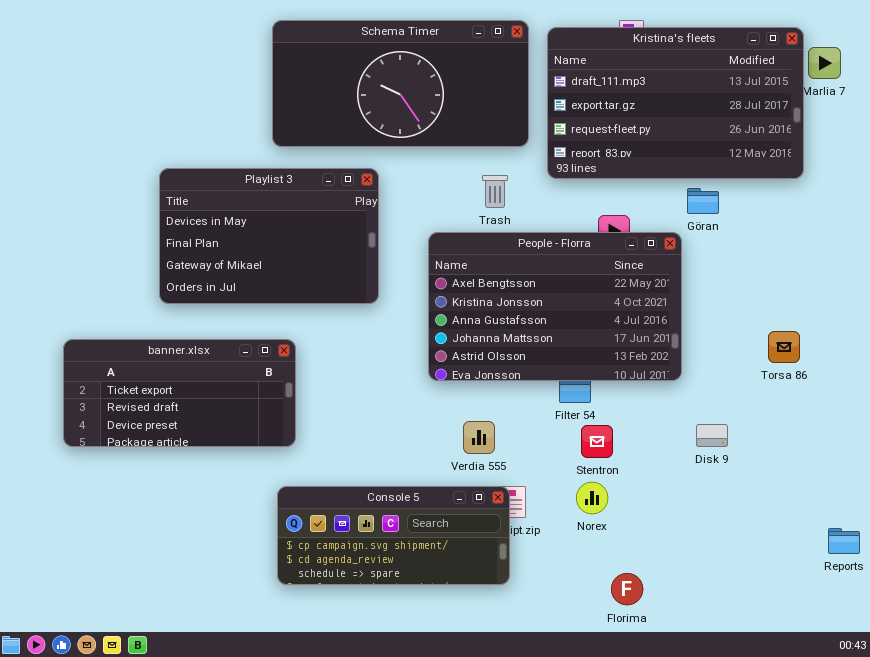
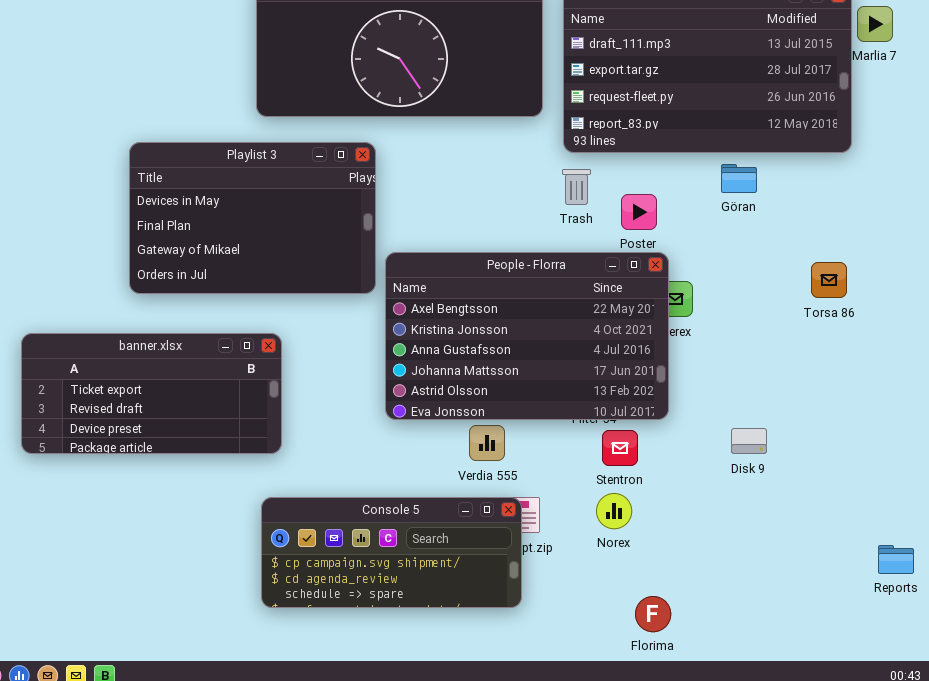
Trash: [482,175,508,208] -> [562,169,591,205], moved
People - Florra: [428,232,682,381] -> [385,252,669,420], moved
Torsa 86: [768,331,800,363] -> [811,262,847,298], moved

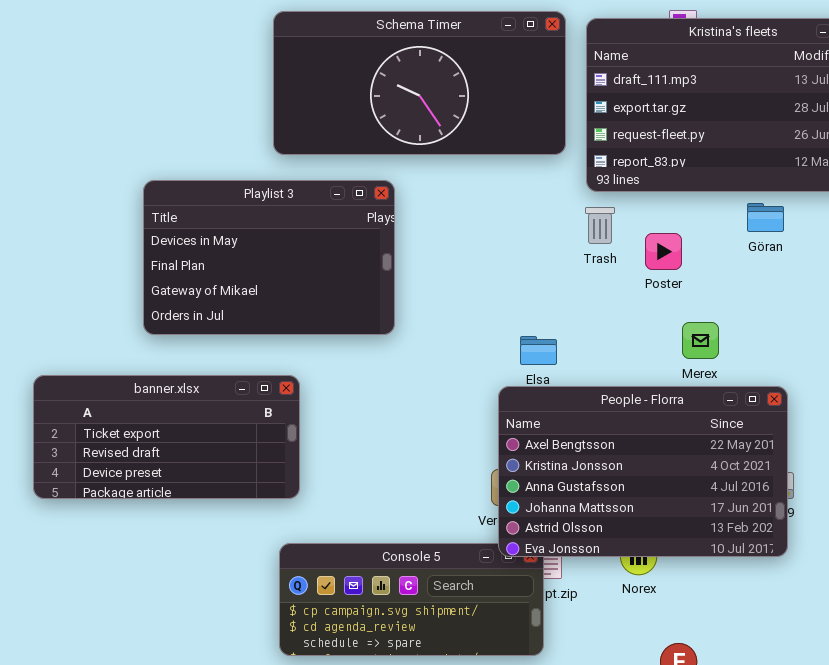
People - Florra: [385,252,669,420] -> [498,386,788,557], moved

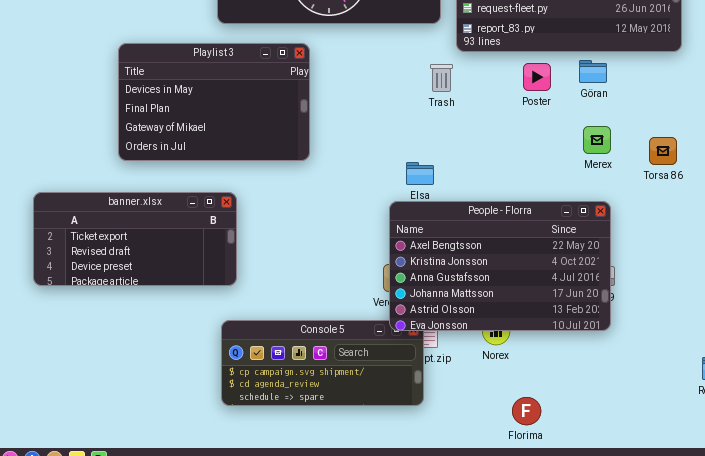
Trash: [585,207,615,244] -> [430,64,453,92], moved
Poster: [645,233,682,270] -> [523,63,551,91], moved
Merex: [682,322,719,359] -> [583,126,611,154], moved

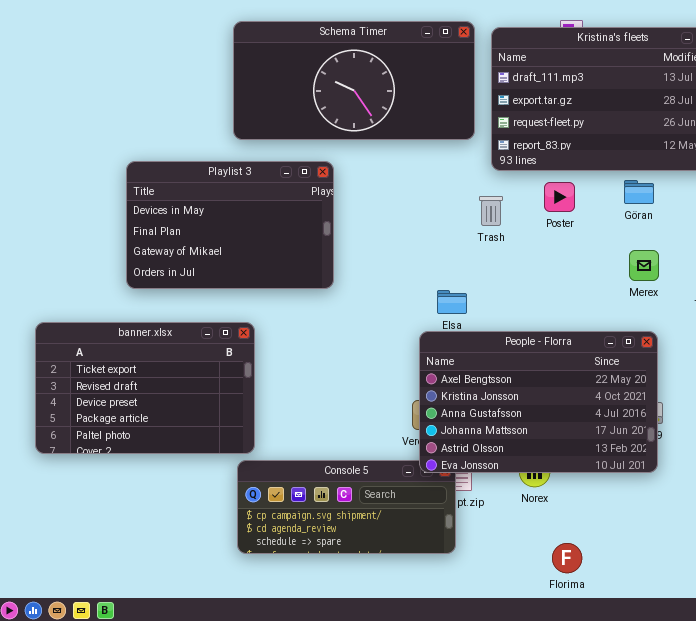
Poster: [523,63,551,91] -> [544,182,575,212], moved
Trash: [430,64,453,92] -> [479,196,503,226], moved
banner.xlsx: [33,192,237,286] -> [35,322,255,454], resized

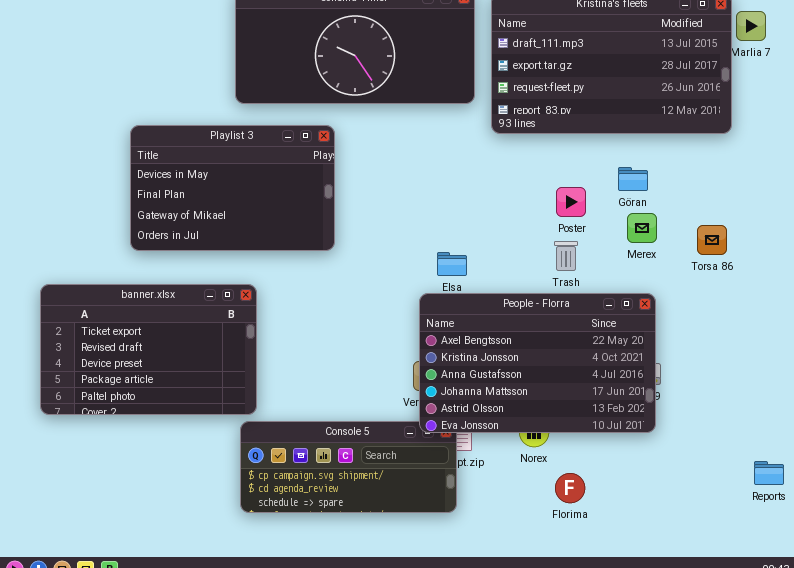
Göran: [624,180,654,204] -> [618,167,648,191], moved
Poster: [544,182,575,212] -> [556,187,586,217], moved
Trash: [479,196,503,226] -> [554,241,578,271], moved
Florima: [552,543,582,573] -> [555,473,585,503], moved

